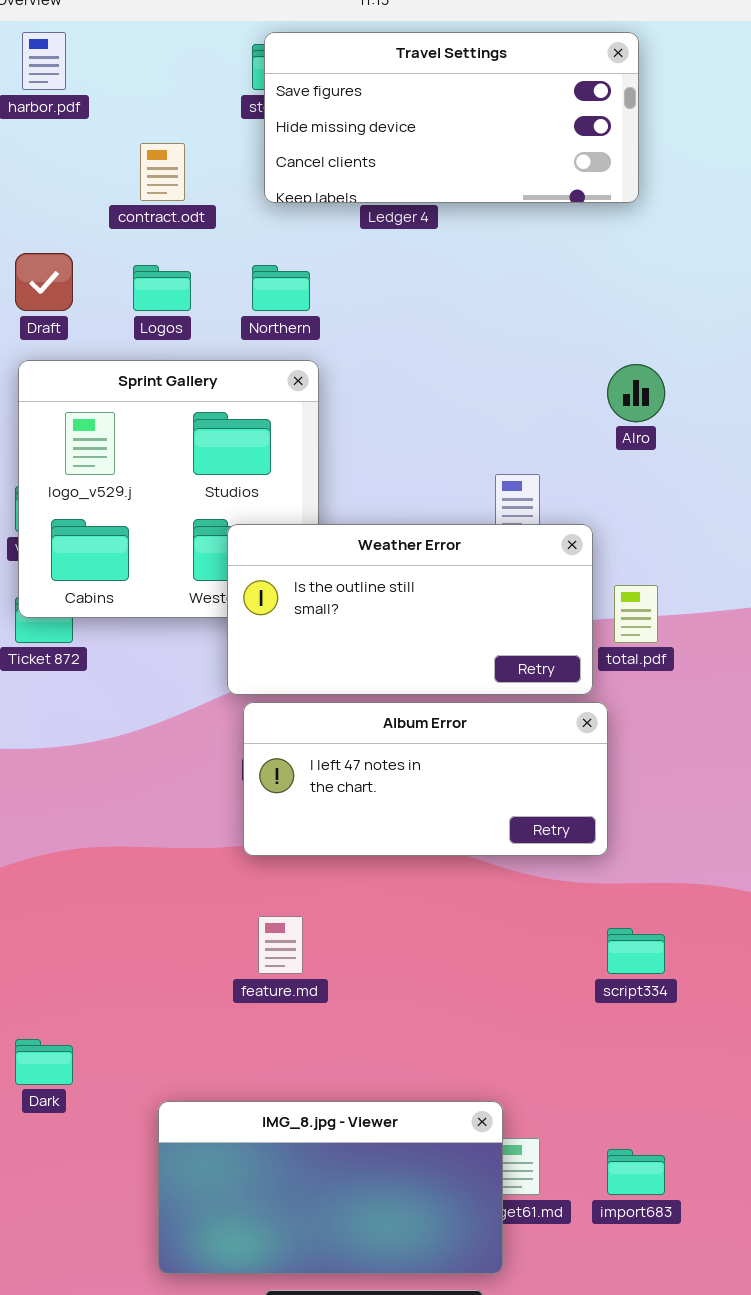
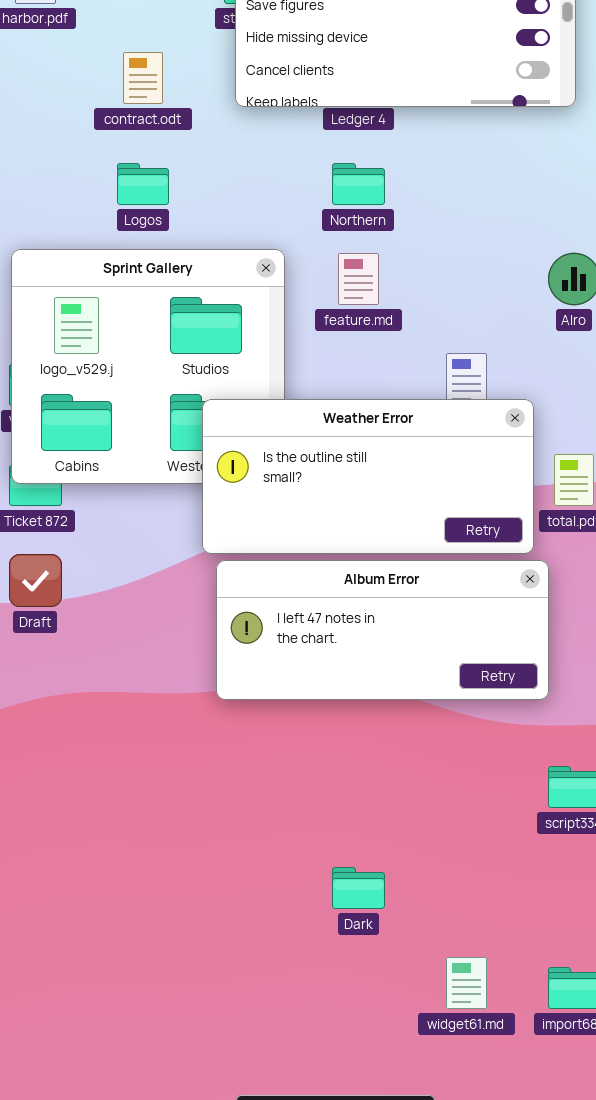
Draft: [15,253,73,311] -> [9,554,62,607], moved
Northern: [252,265,310,311] -> [332,163,385,205], moved
feature.md: [258,916,303,974] -> [338,253,379,305], moved
Dark: [15,1039,73,1085] -> [332,867,385,909], moved
IMG_8.jpg - Viewer: [158,1101,503,1274] -> none, closed

